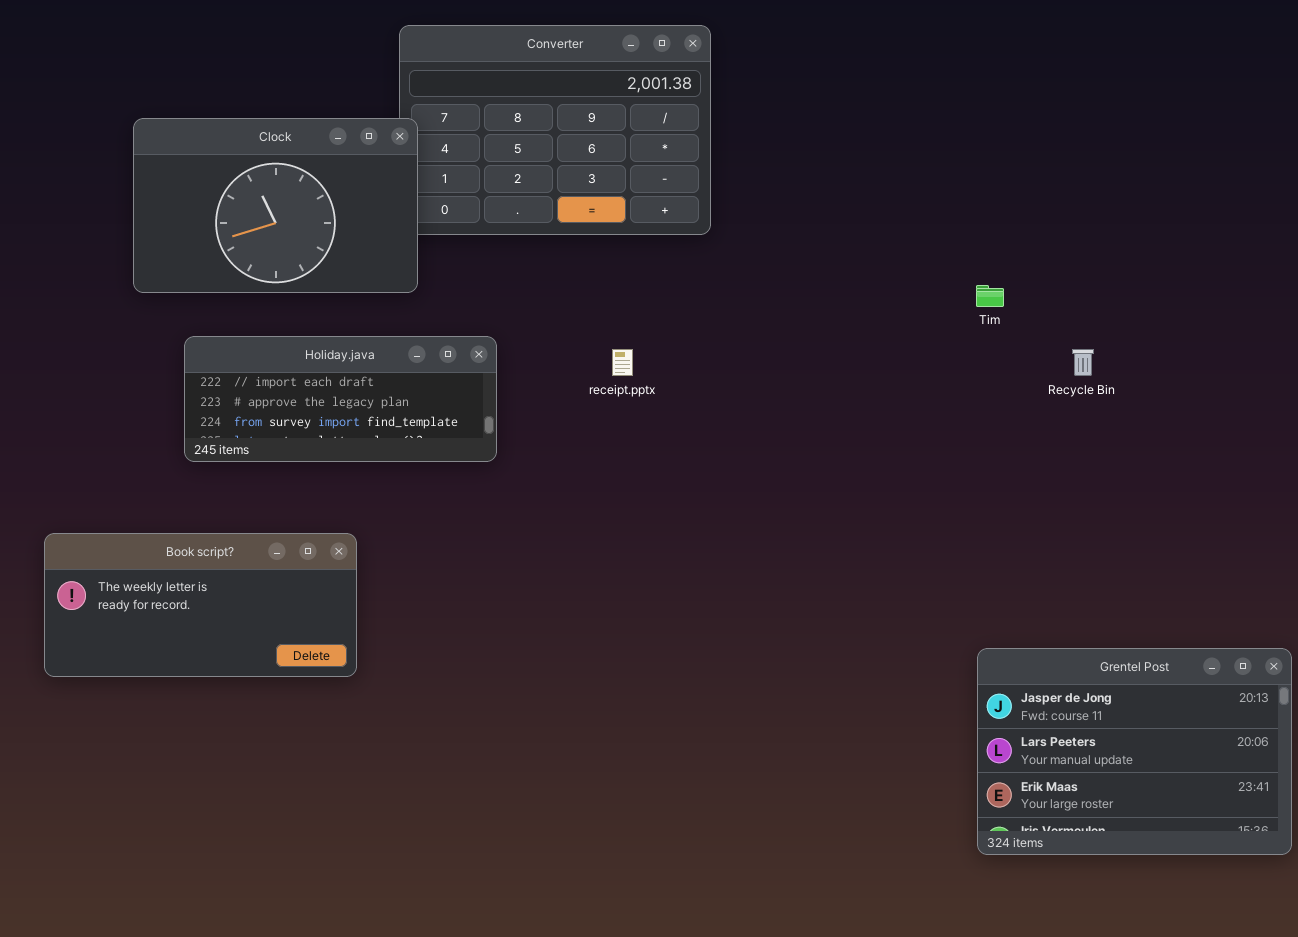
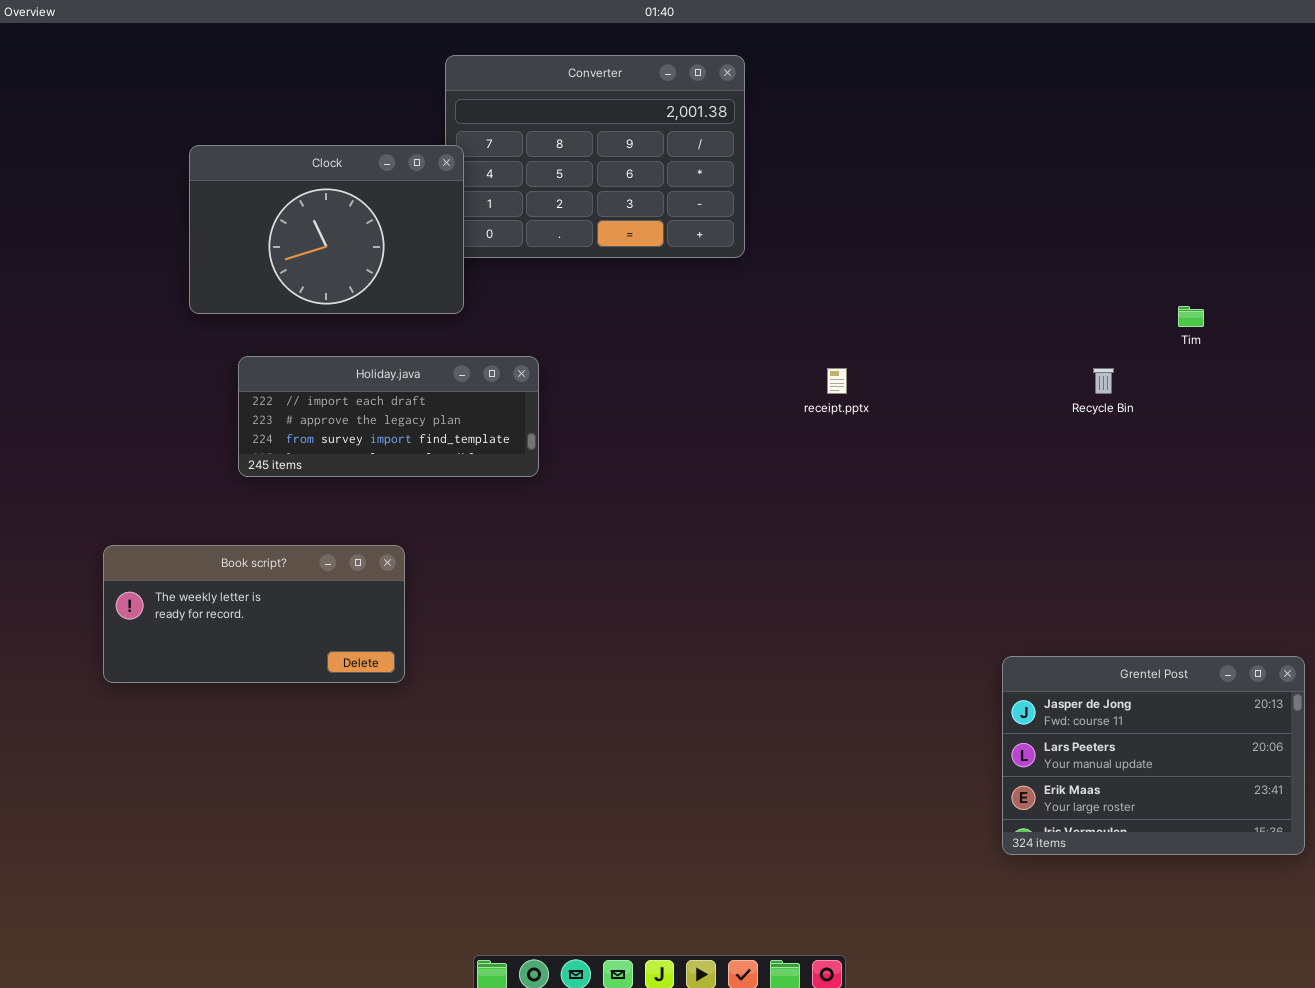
Tim: [976,285,1004,307] -> [1178,306,1204,327], moved
receipt.pptx: [612,349,633,376] -> [827,368,847,394], moved

